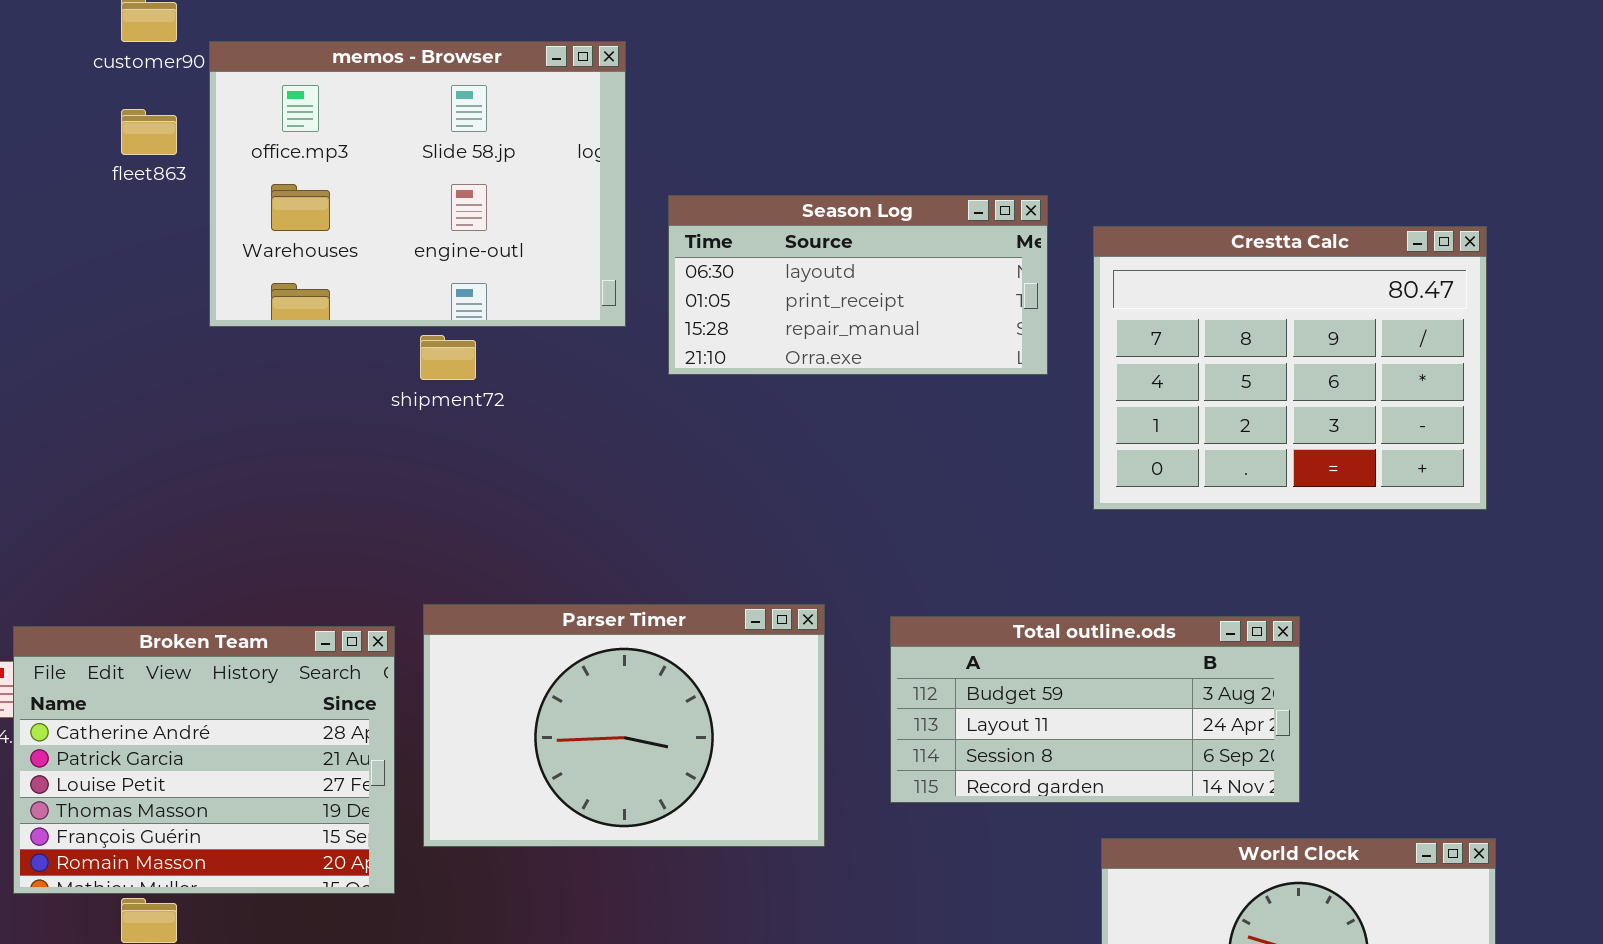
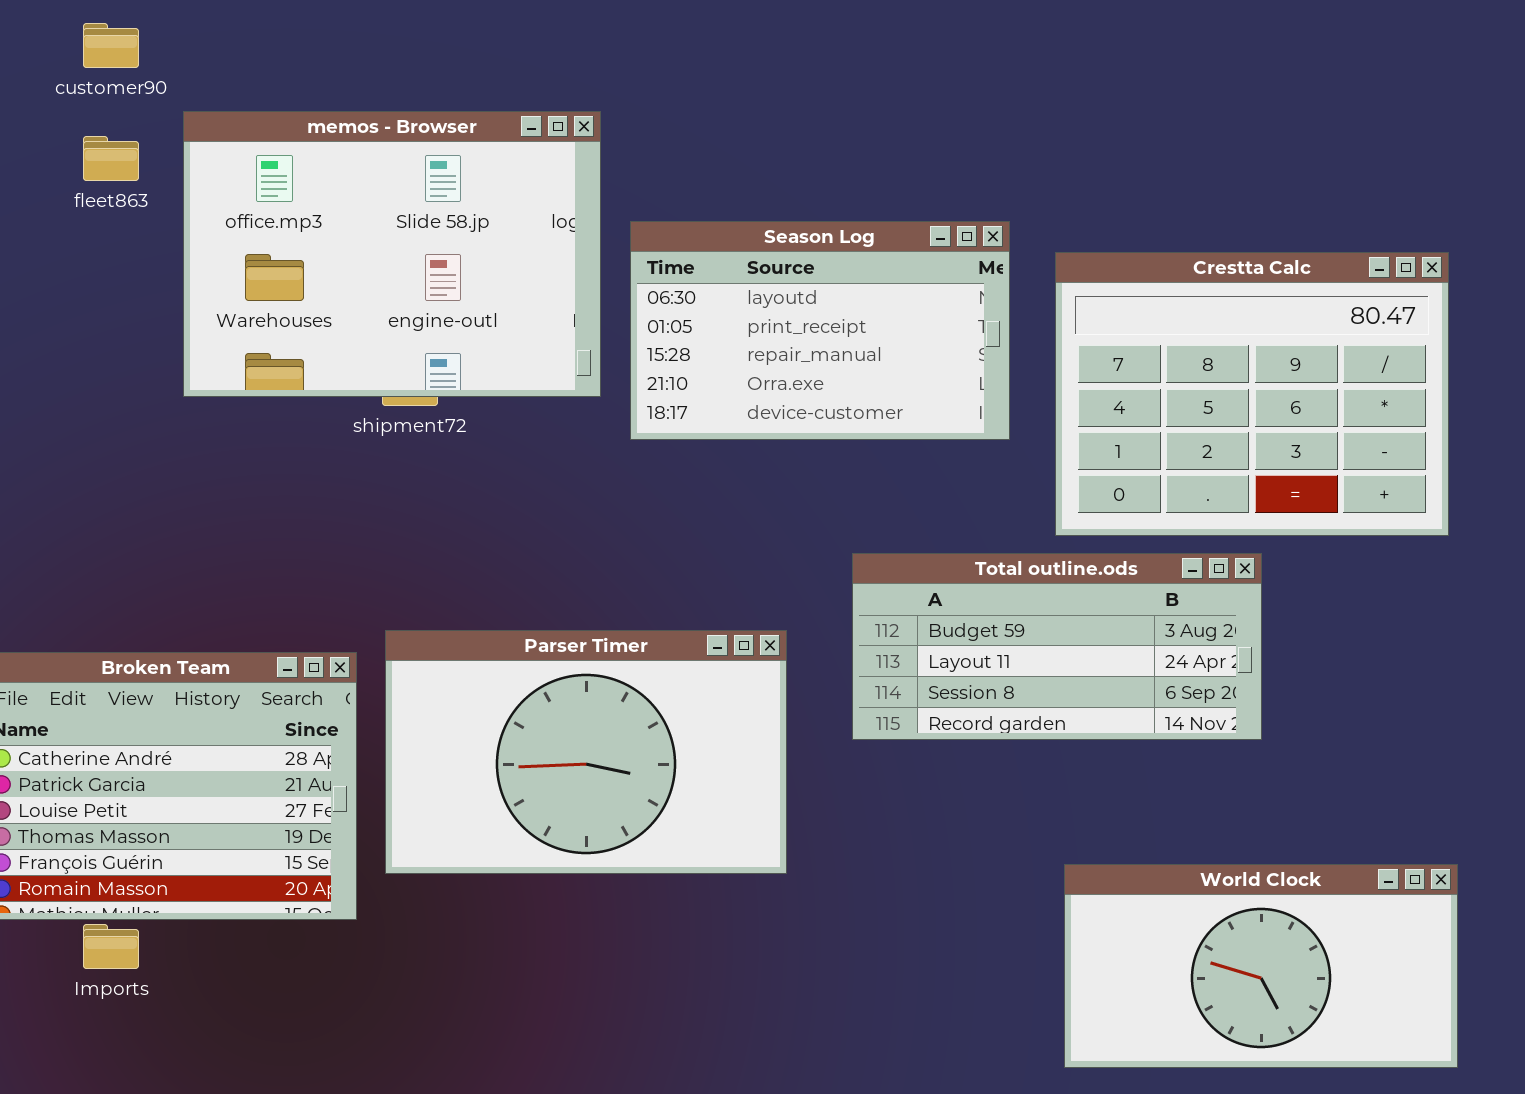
memos - Browser: [209,41,626,327] -> [183,111,601,397], moved
Season Log: [668,195,1048,375] -> [630,221,1010,440], resized
Total outline.ods: [890,616,1300,803] -> [852,553,1262,740], moved

